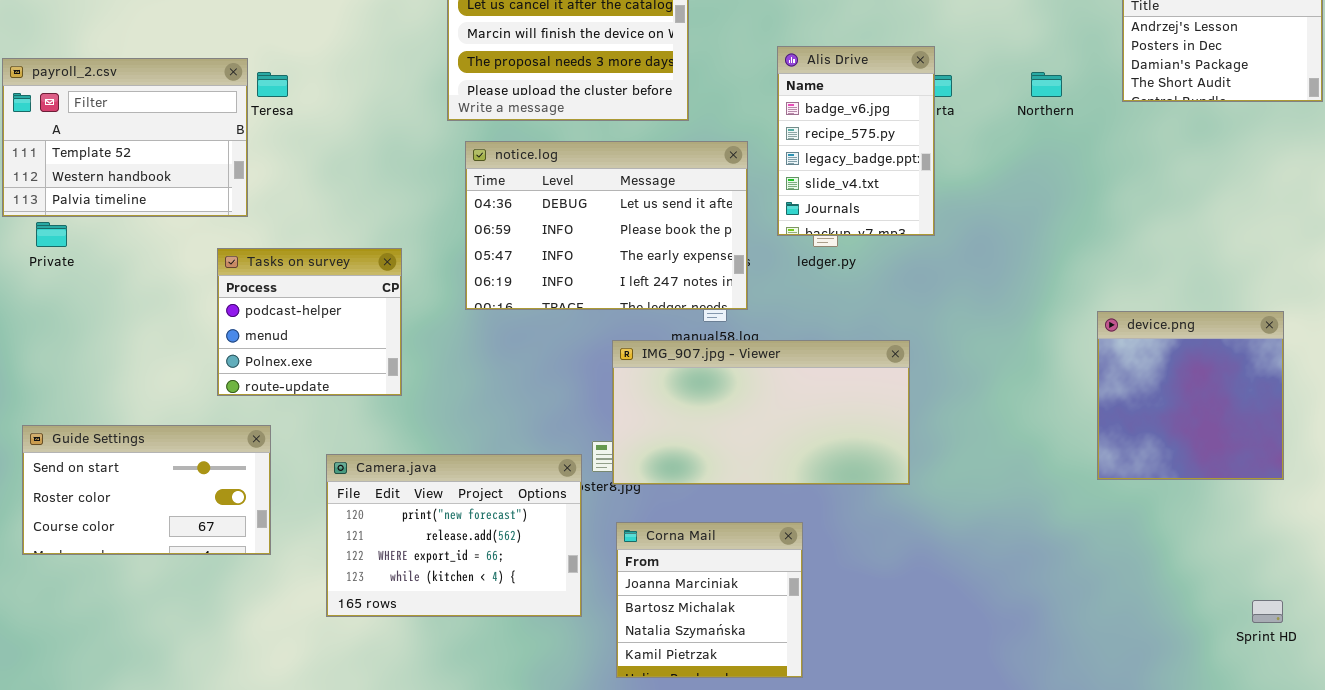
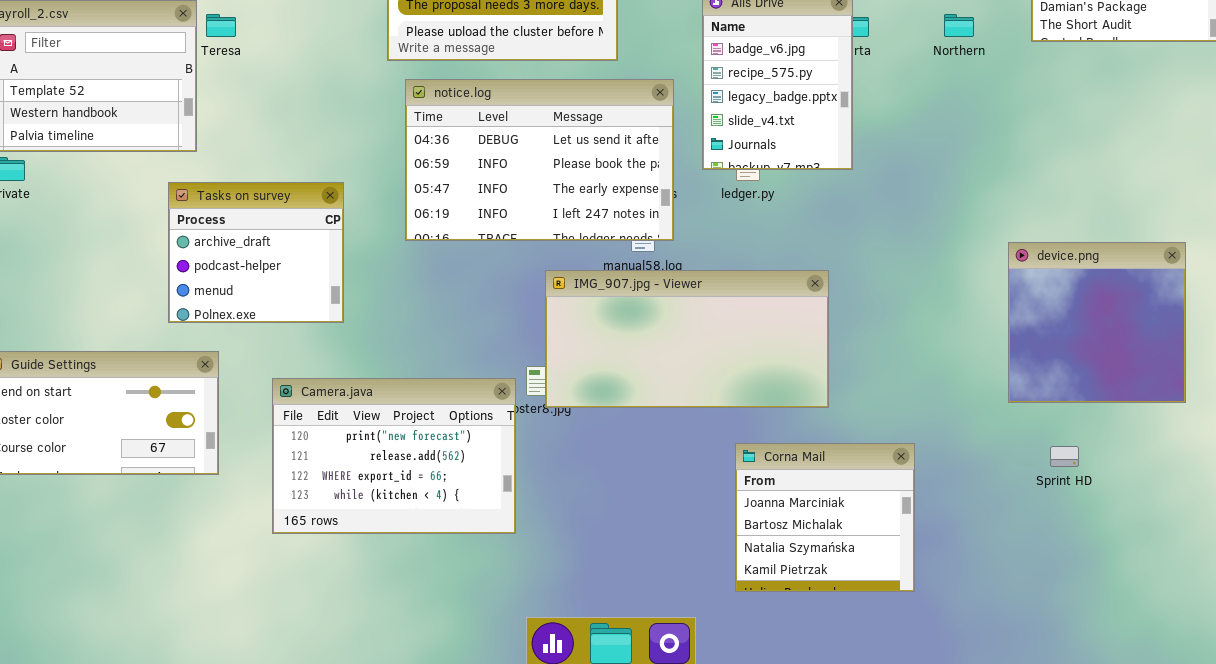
Tasks on survey: [217,248,402,396] -> [168,182,344,323], scrolled up 1 row
Corna Mail: [616,522,803,678] -> [735,443,915,592], moved
Sprint HD: [1252,600,1283,623] -> [1050,446,1079,467], moved

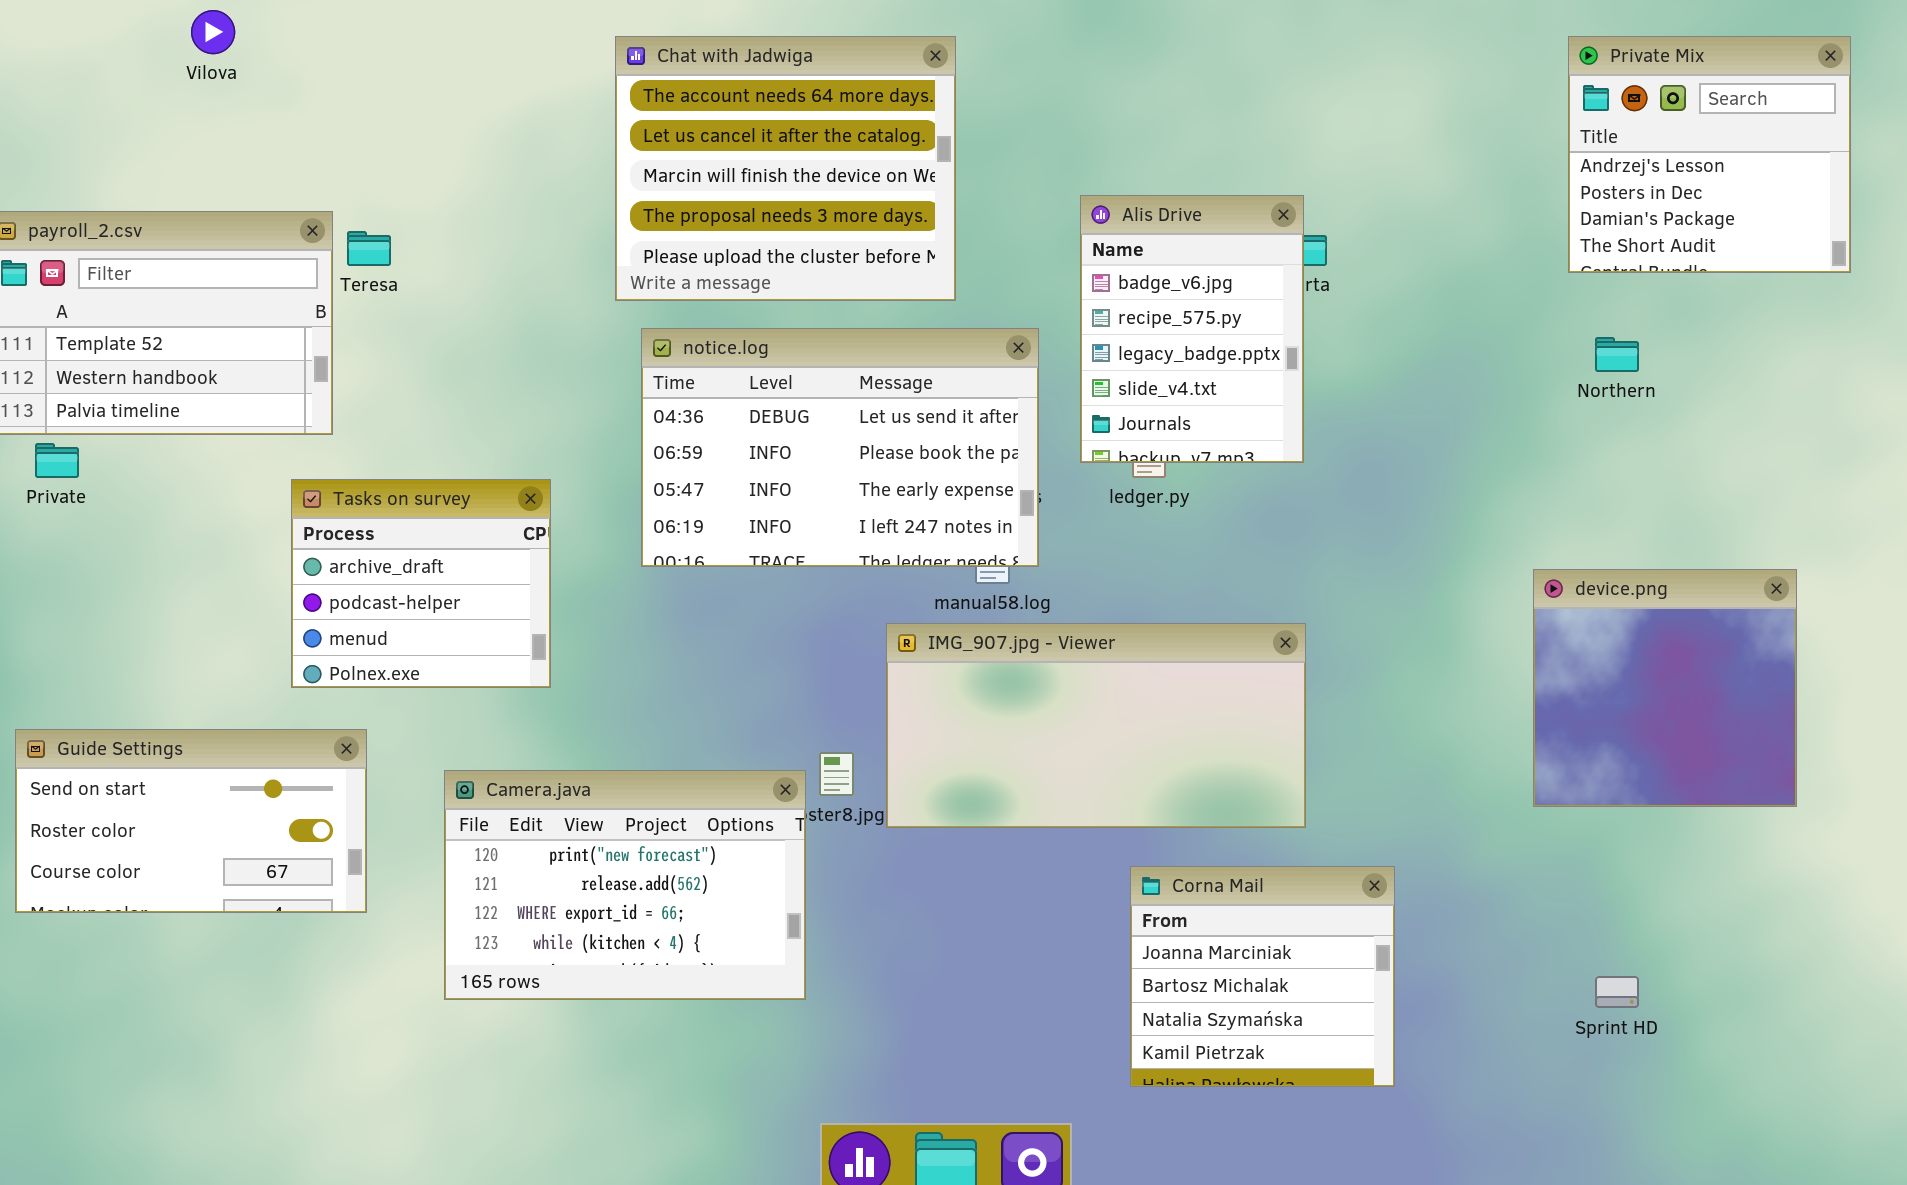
Northern: [944,14,974,37] -> [1595,337,1639,372], moved
IMG_907.jpg - Viewer: [545,270,829,408] -> [886,623,1306,828], moved
Sprint HD: [1050,446,1079,467] -> [1595,976,1639,1008], moved

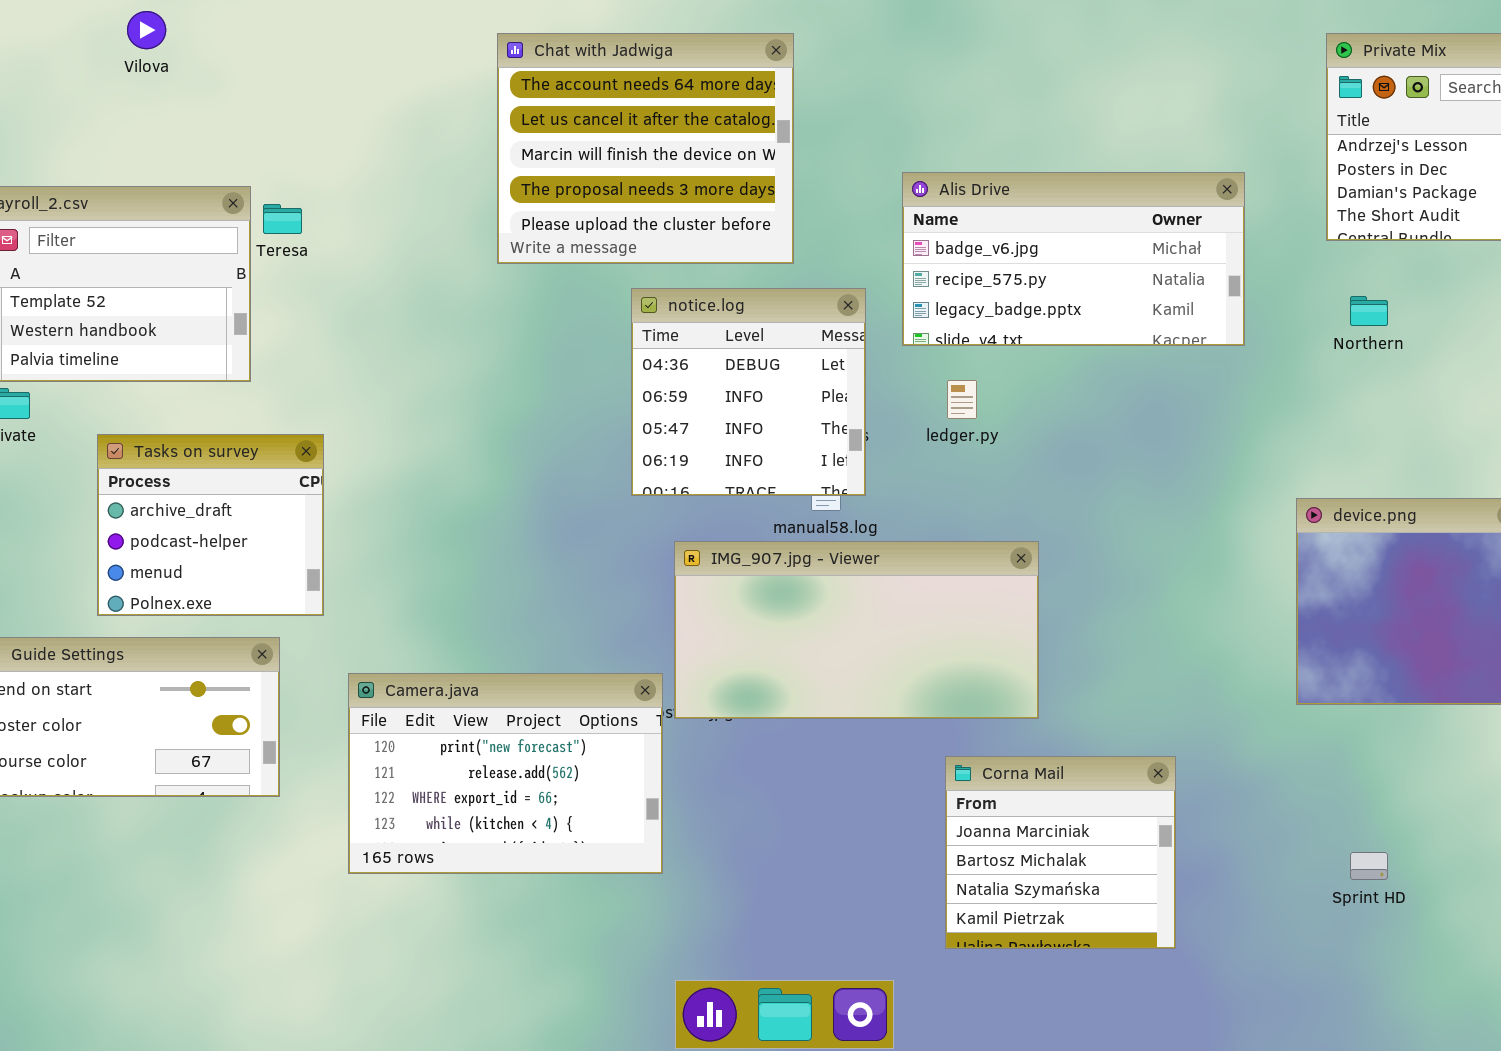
Alis Drive: [1080,195,1304,463] -> [902,172,1245,346], resized
notice.log: [641,328,1039,567] -> [631,288,866,496], resized
Tasks on survey: [291,479,551,688] -> [97,434,324,616], moved
IMG_907.jpg - Viewer: [886,623,1306,828] -> [674,541,1039,719], moved

